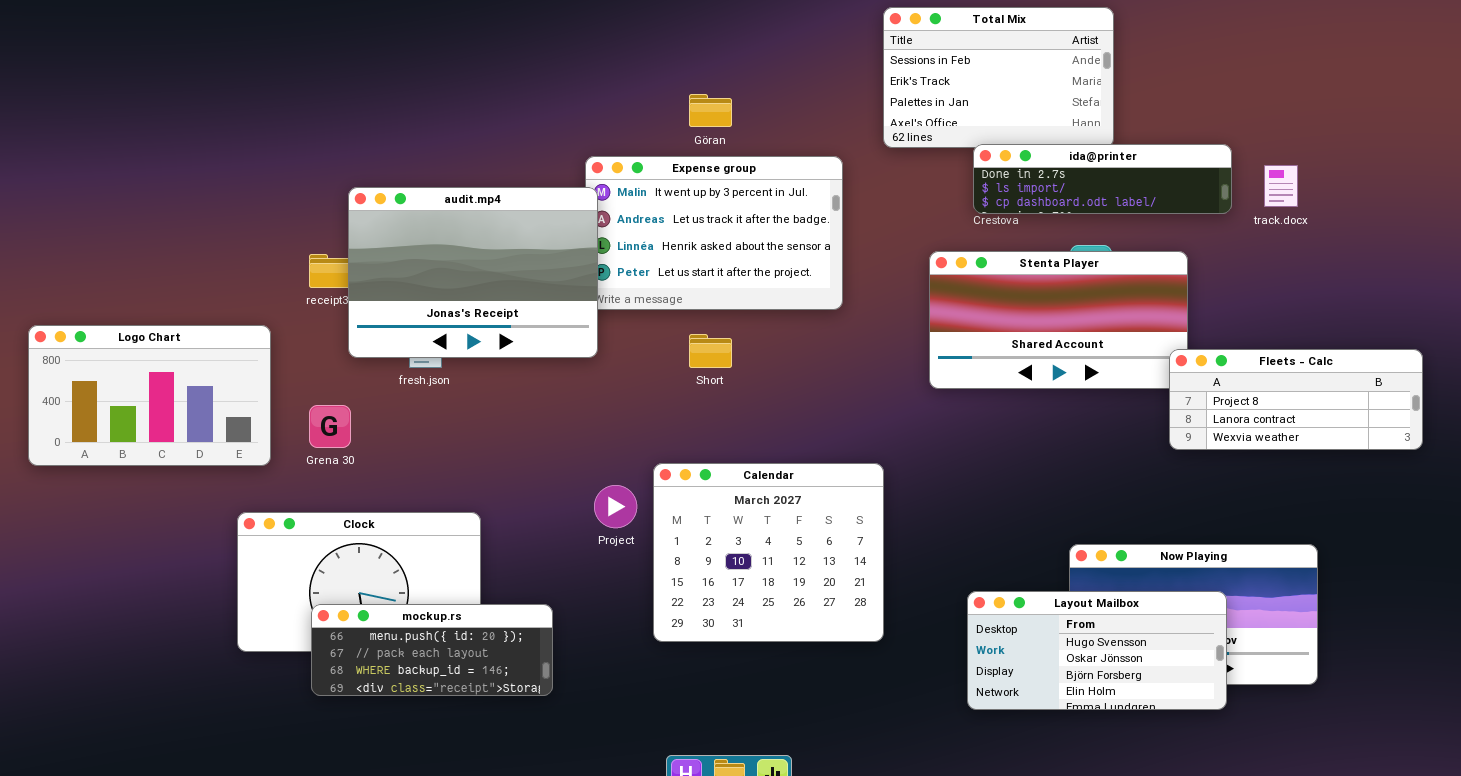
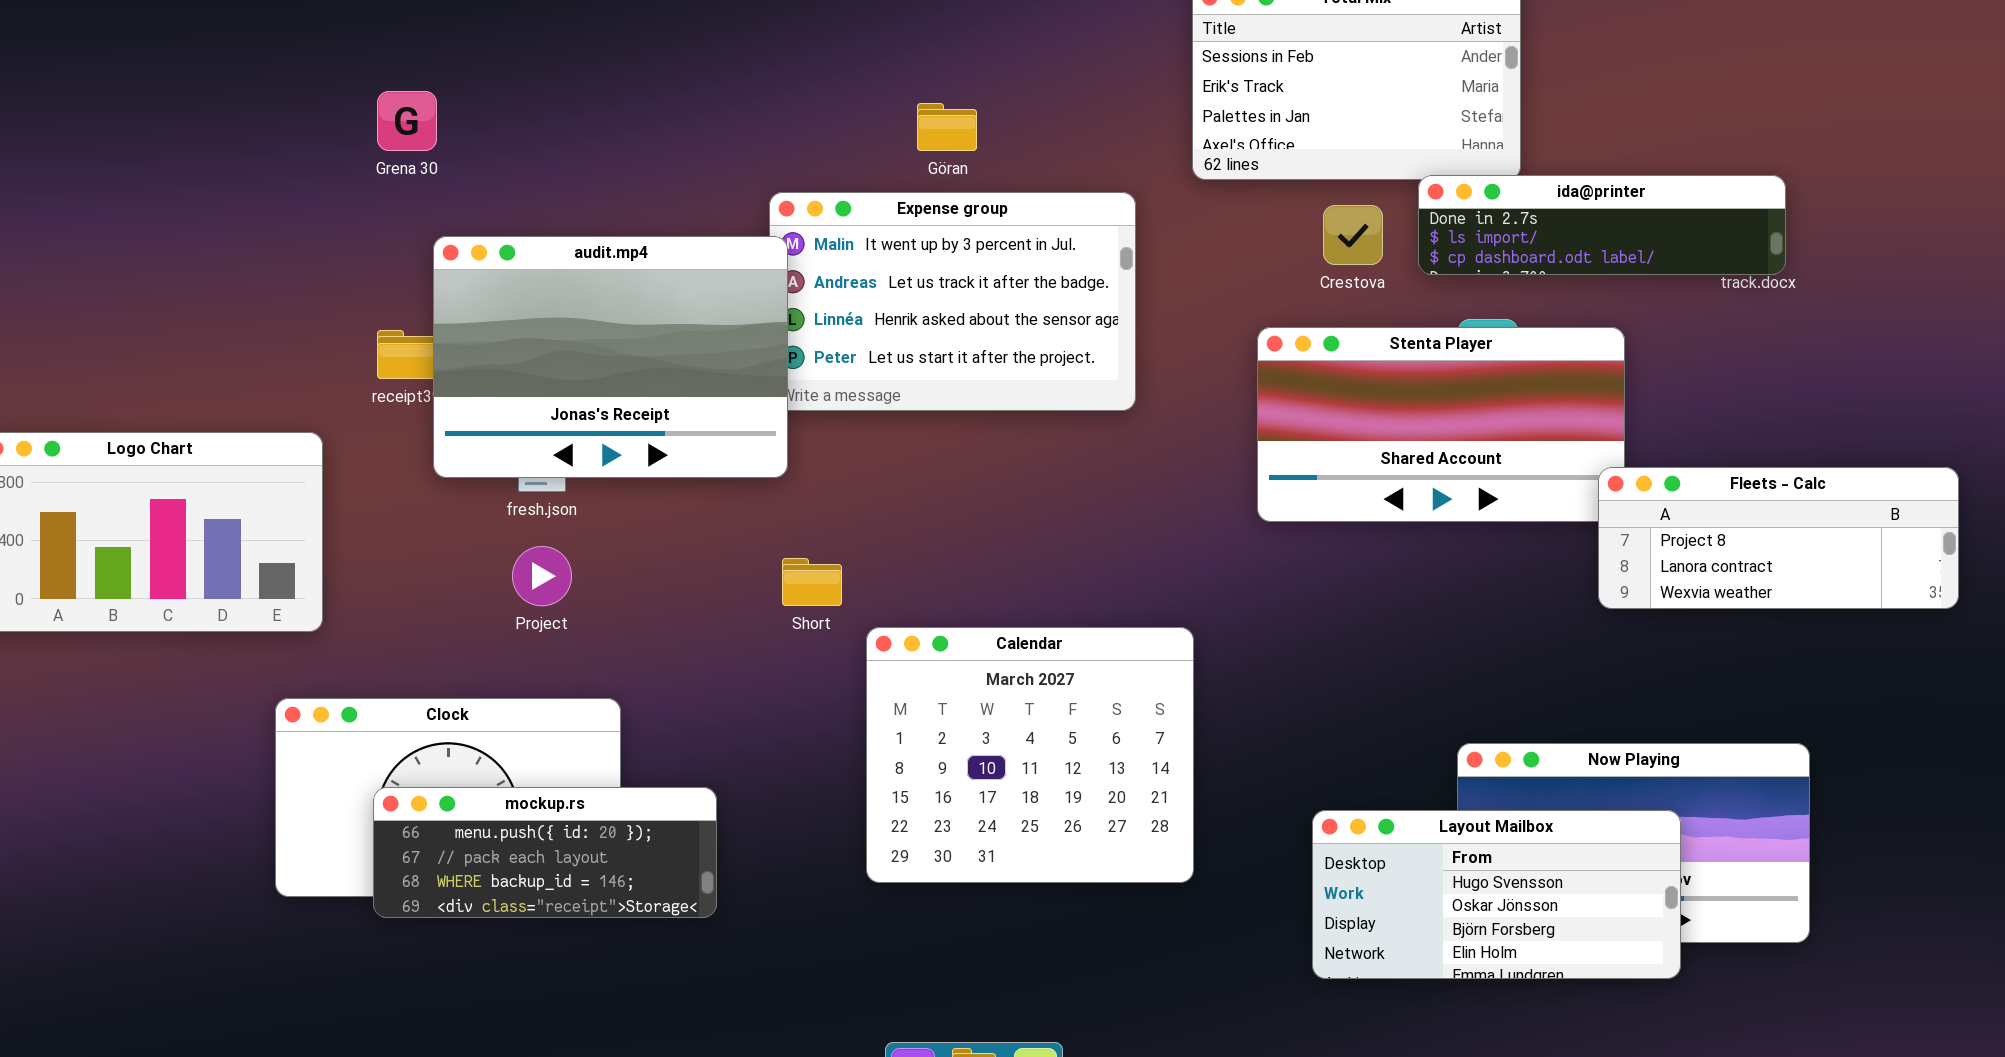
ida@printer: [973,144,1232,214] -> [1418,175,1786,275], moved
Short: [689,334,732,368] -> [782,558,842,606], moved
Grena 30: [309,405,351,448] -> [377,91,437,151], moved
Project: [594,485,637,528] -> [512,546,572,606], moved
mockup.rs: [311,604,553,696] -> [373,787,717,918], moved

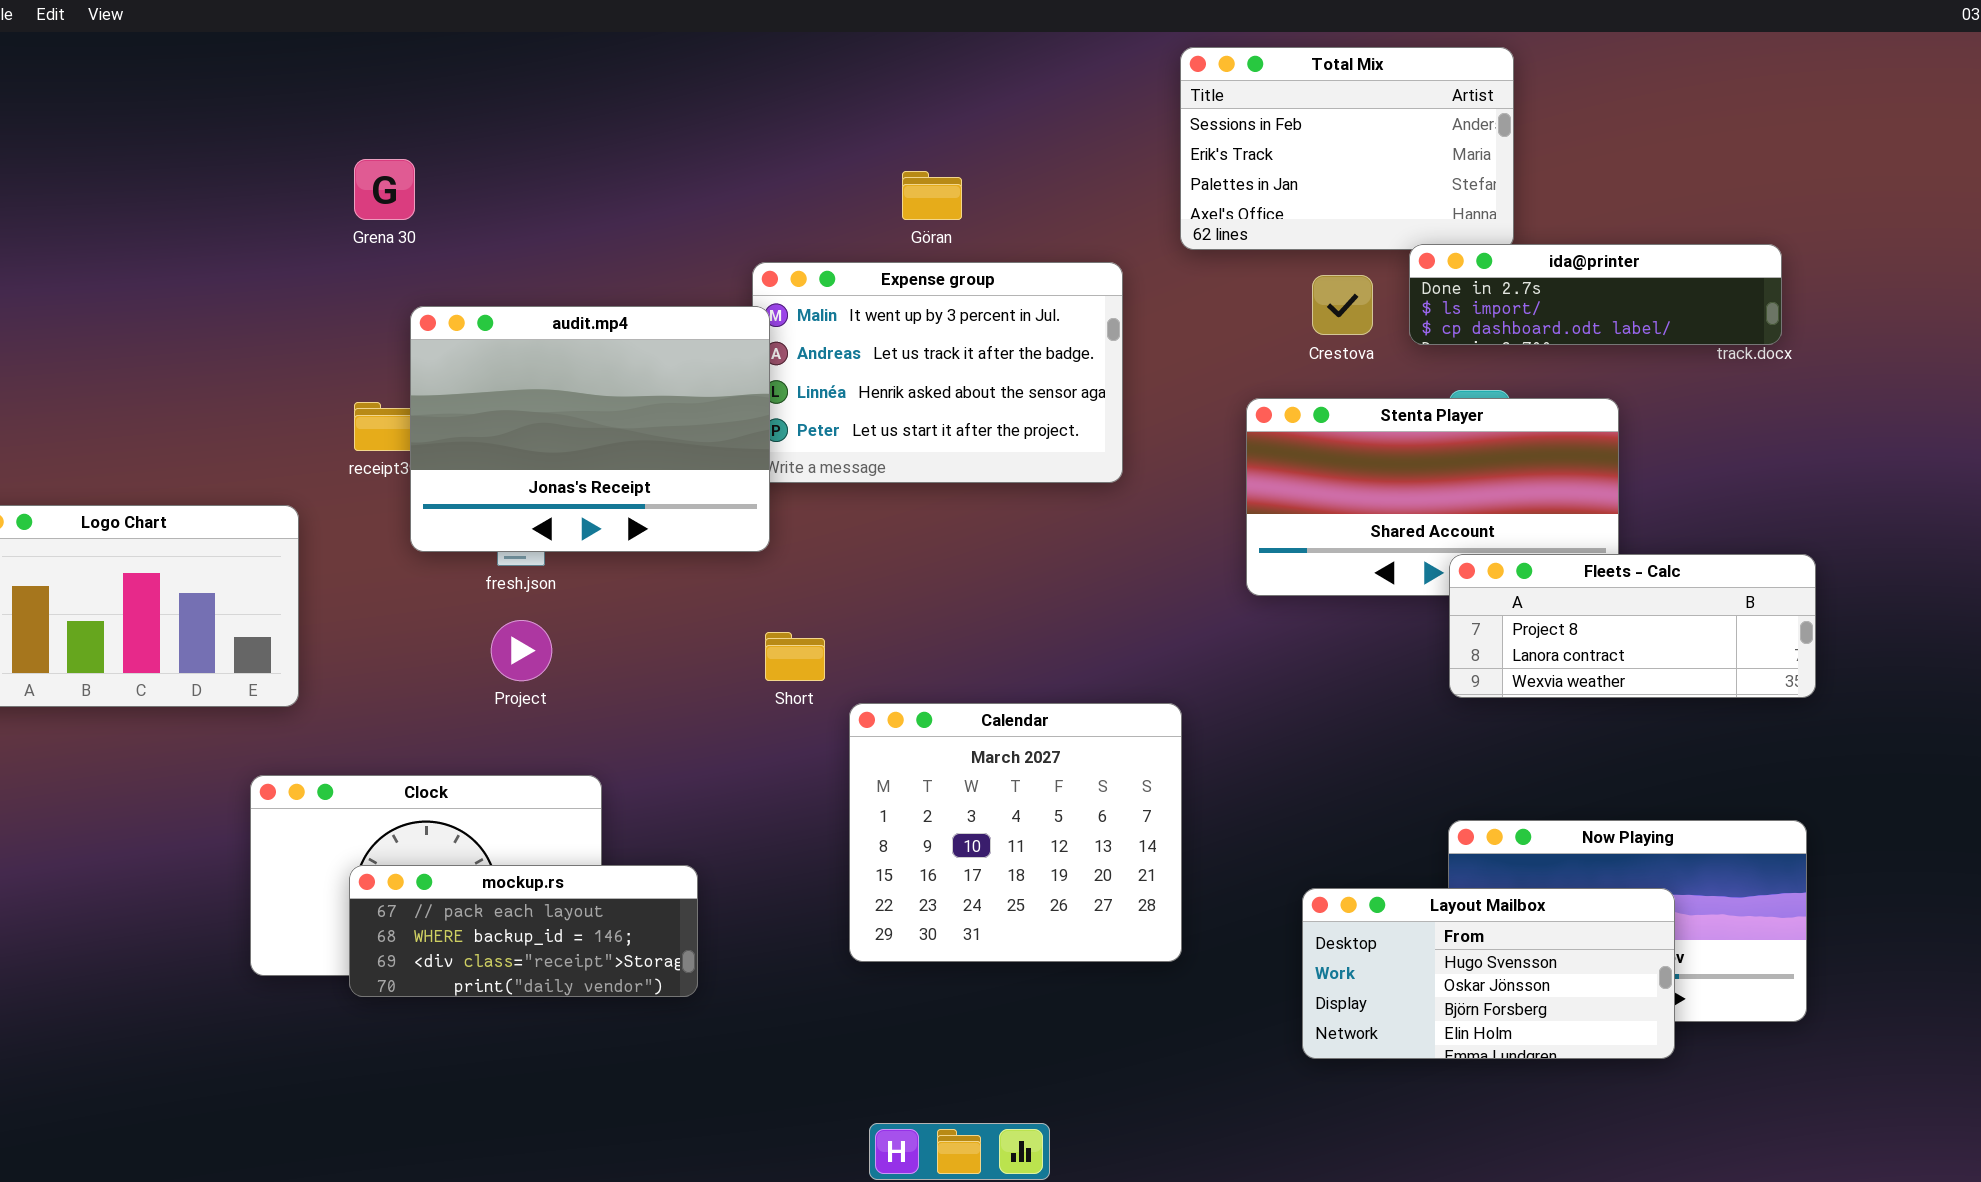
Fleets - Calc: [1598,467,1959,609] -> [1449,554,1816,698], moved
mockup.rs: [373,787,717,918] -> [349,865,698,997], scrolled down 1 row

